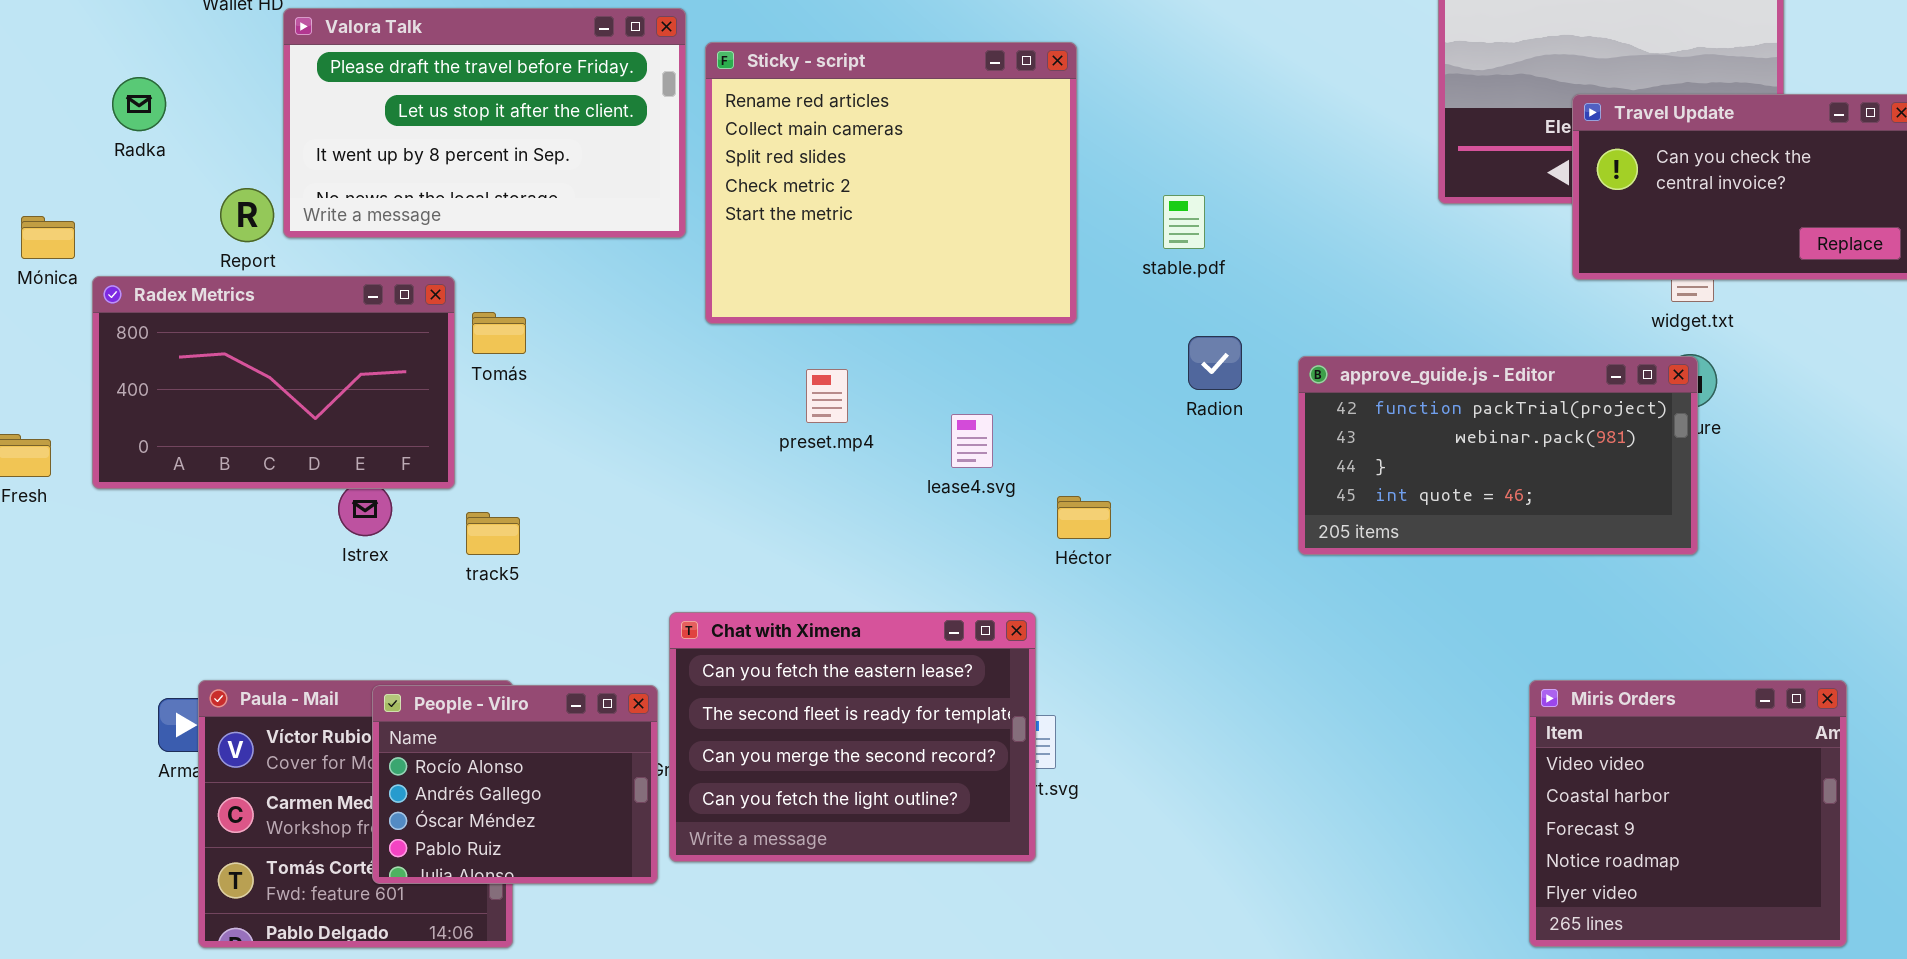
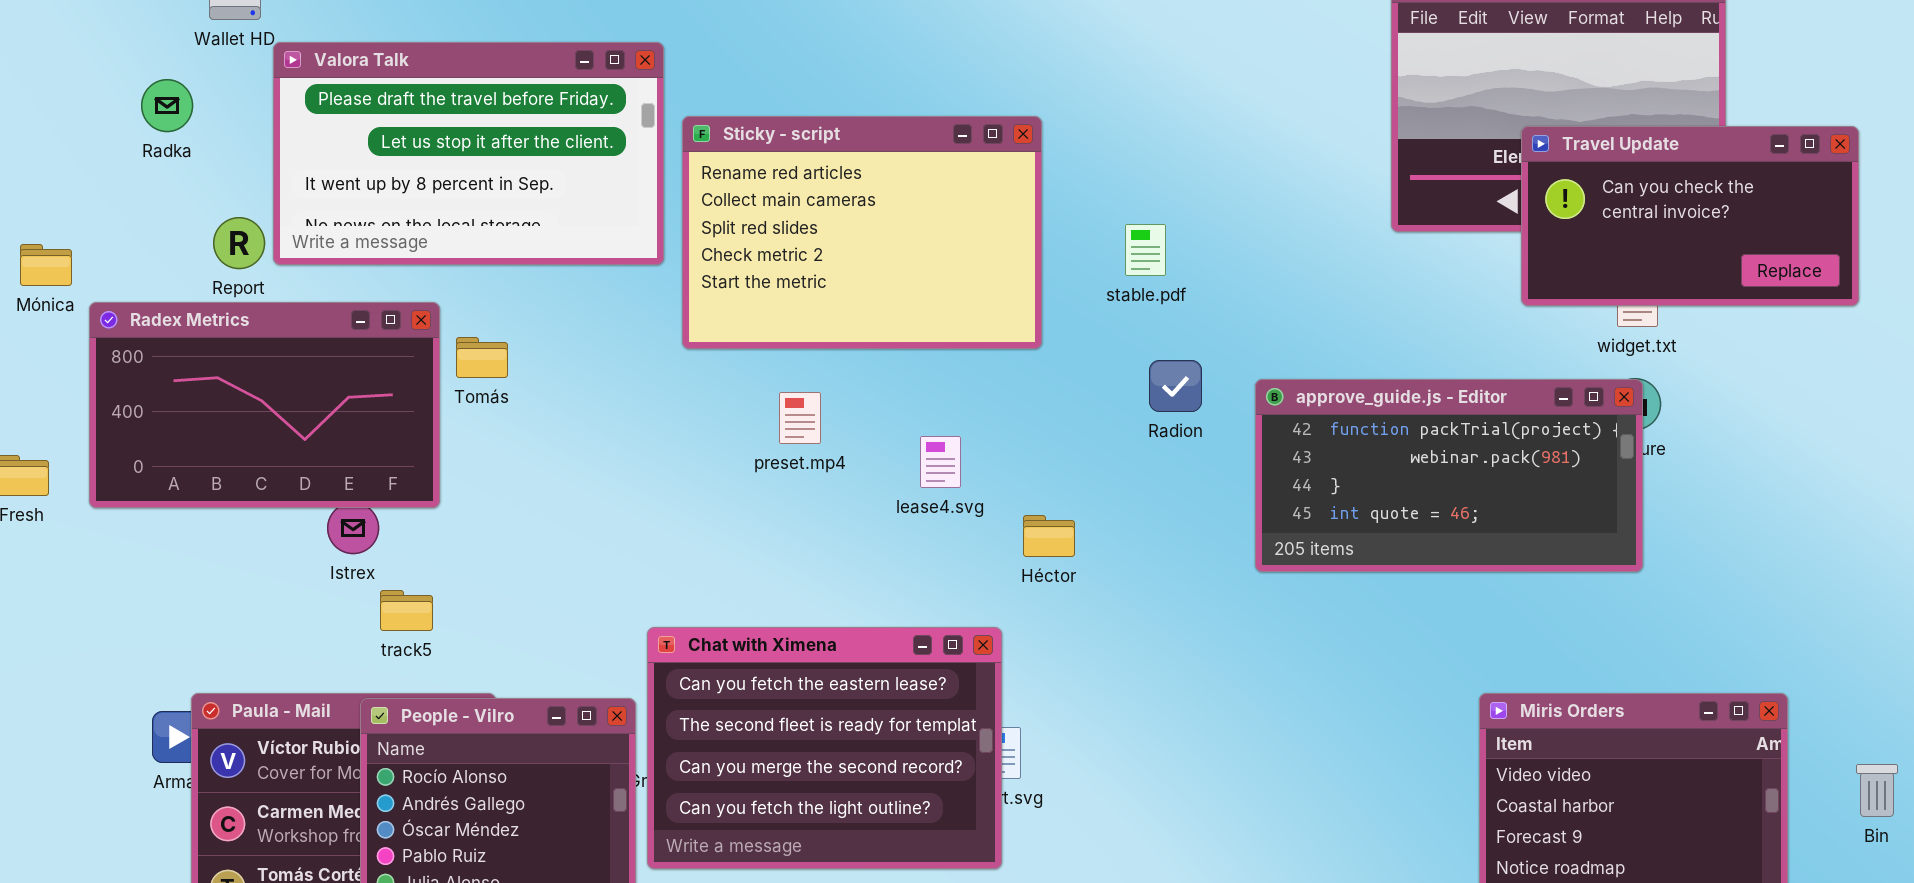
Sticky - script: [705,42,1077,324] -> [682,116,1042,349], resized
Radka: [112,77,166,131] -> [141,79,193,132], moved
track5: [466,512,520,555] -> [380,590,433,631], moved

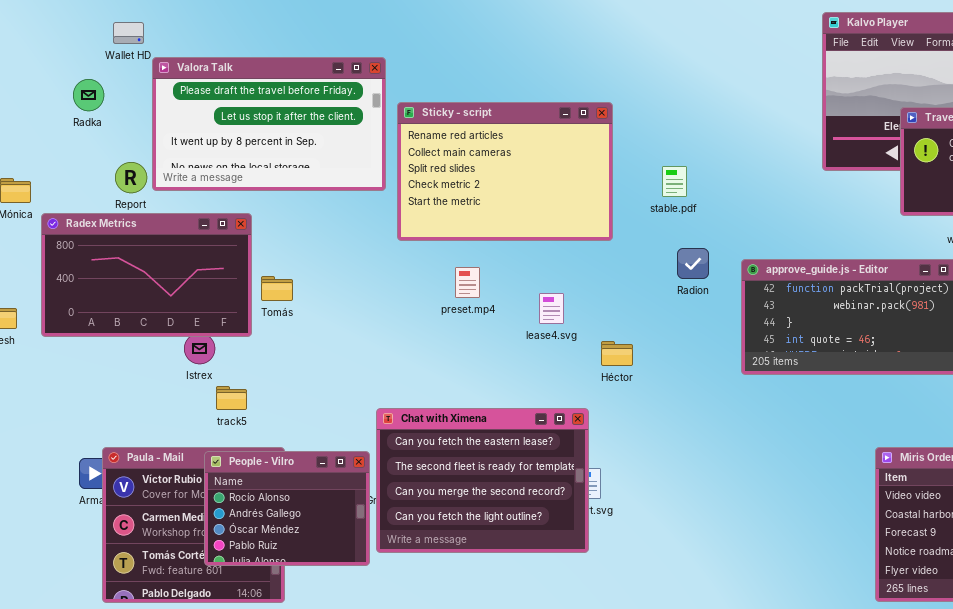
Tomás: [456,337,508,378] -> [261,276,293,301], moved

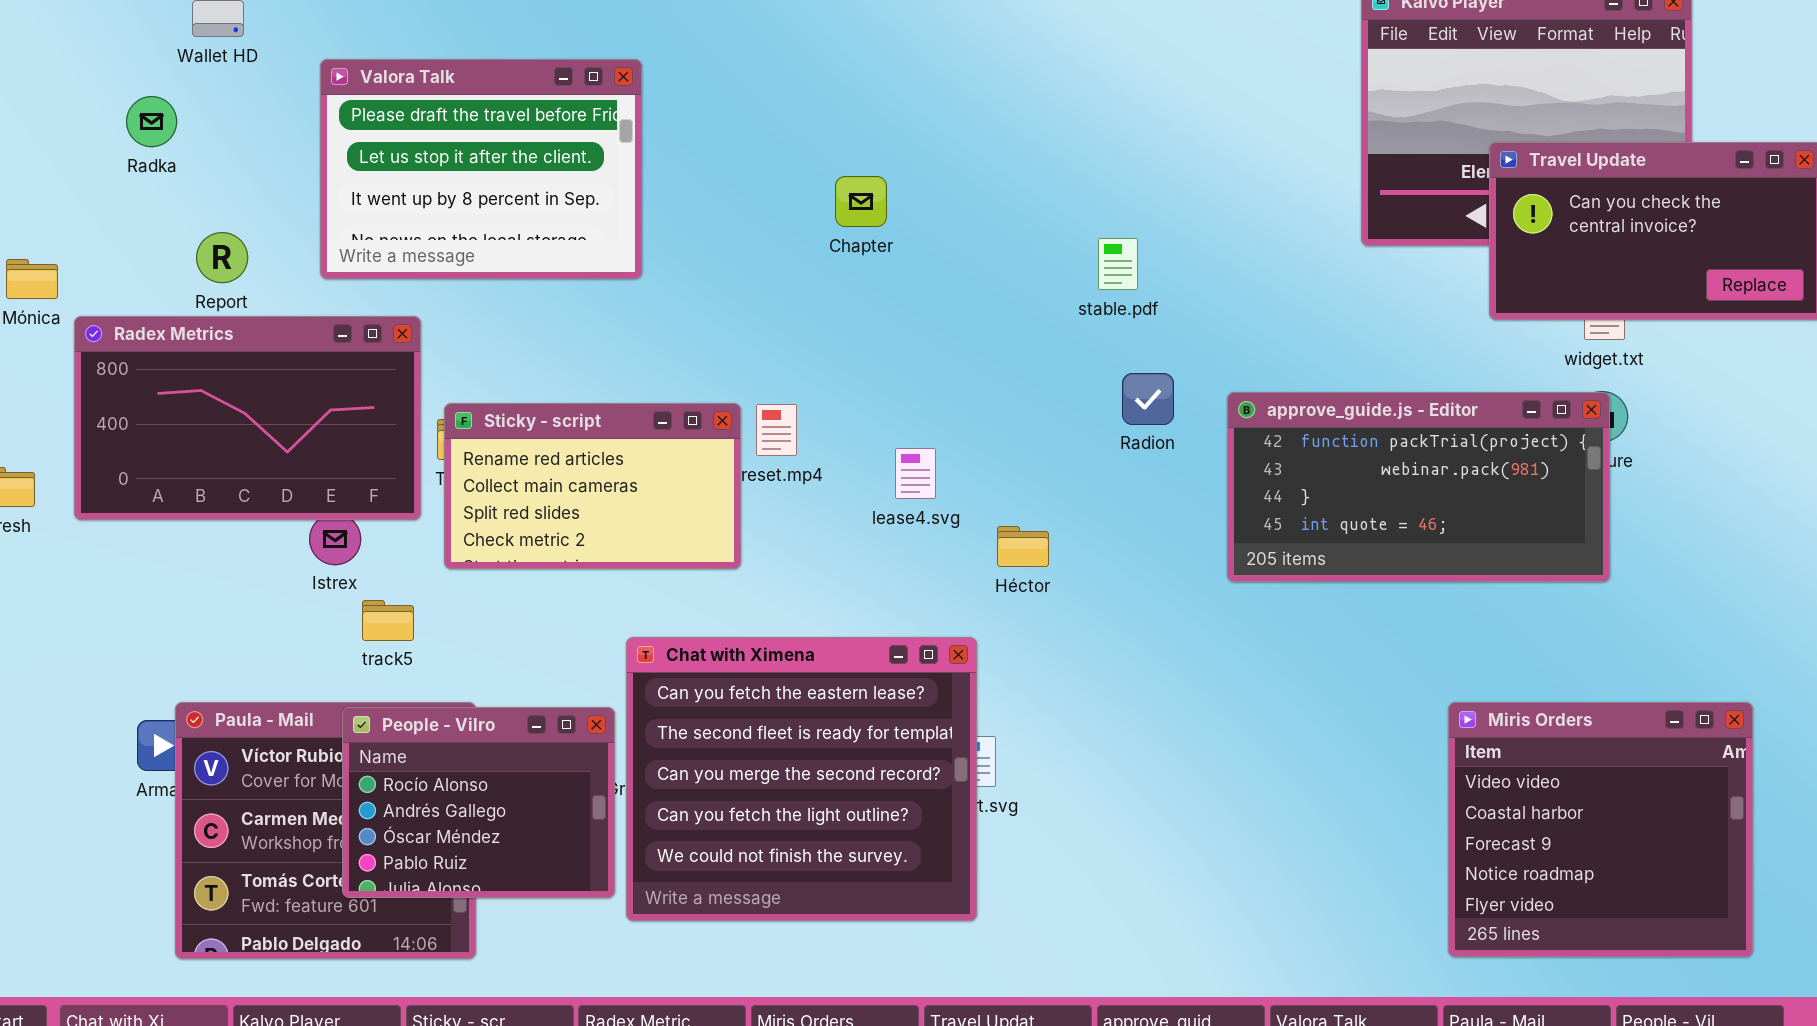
Valora Talk: [152,57,386,191] -> [320,59,642,279], resized
Sticky - script: [397,102,613,241] -> [444,403,741,569], moved, resized
Chat with Ximena: [376,408,589,553] -> [626,637,977,921], resized

